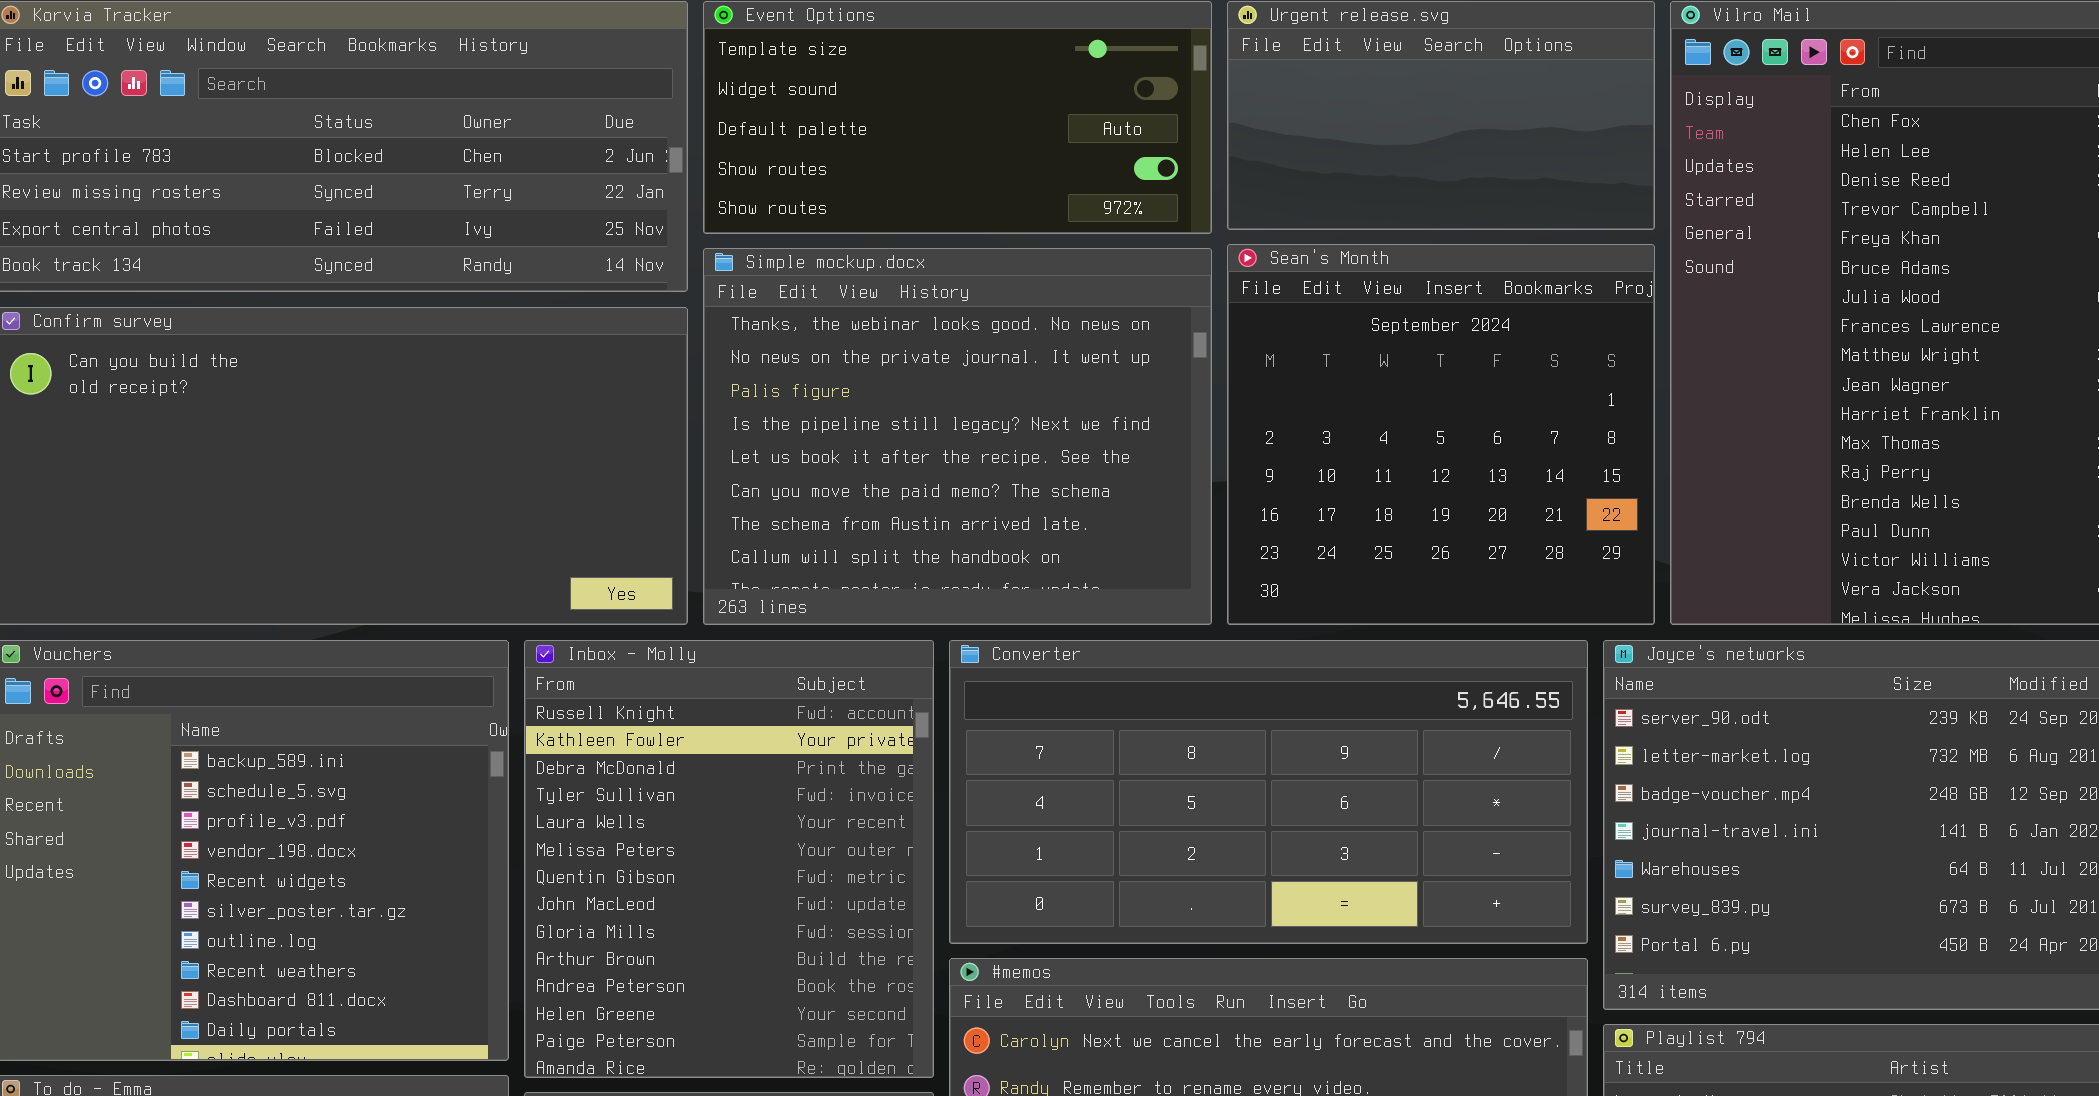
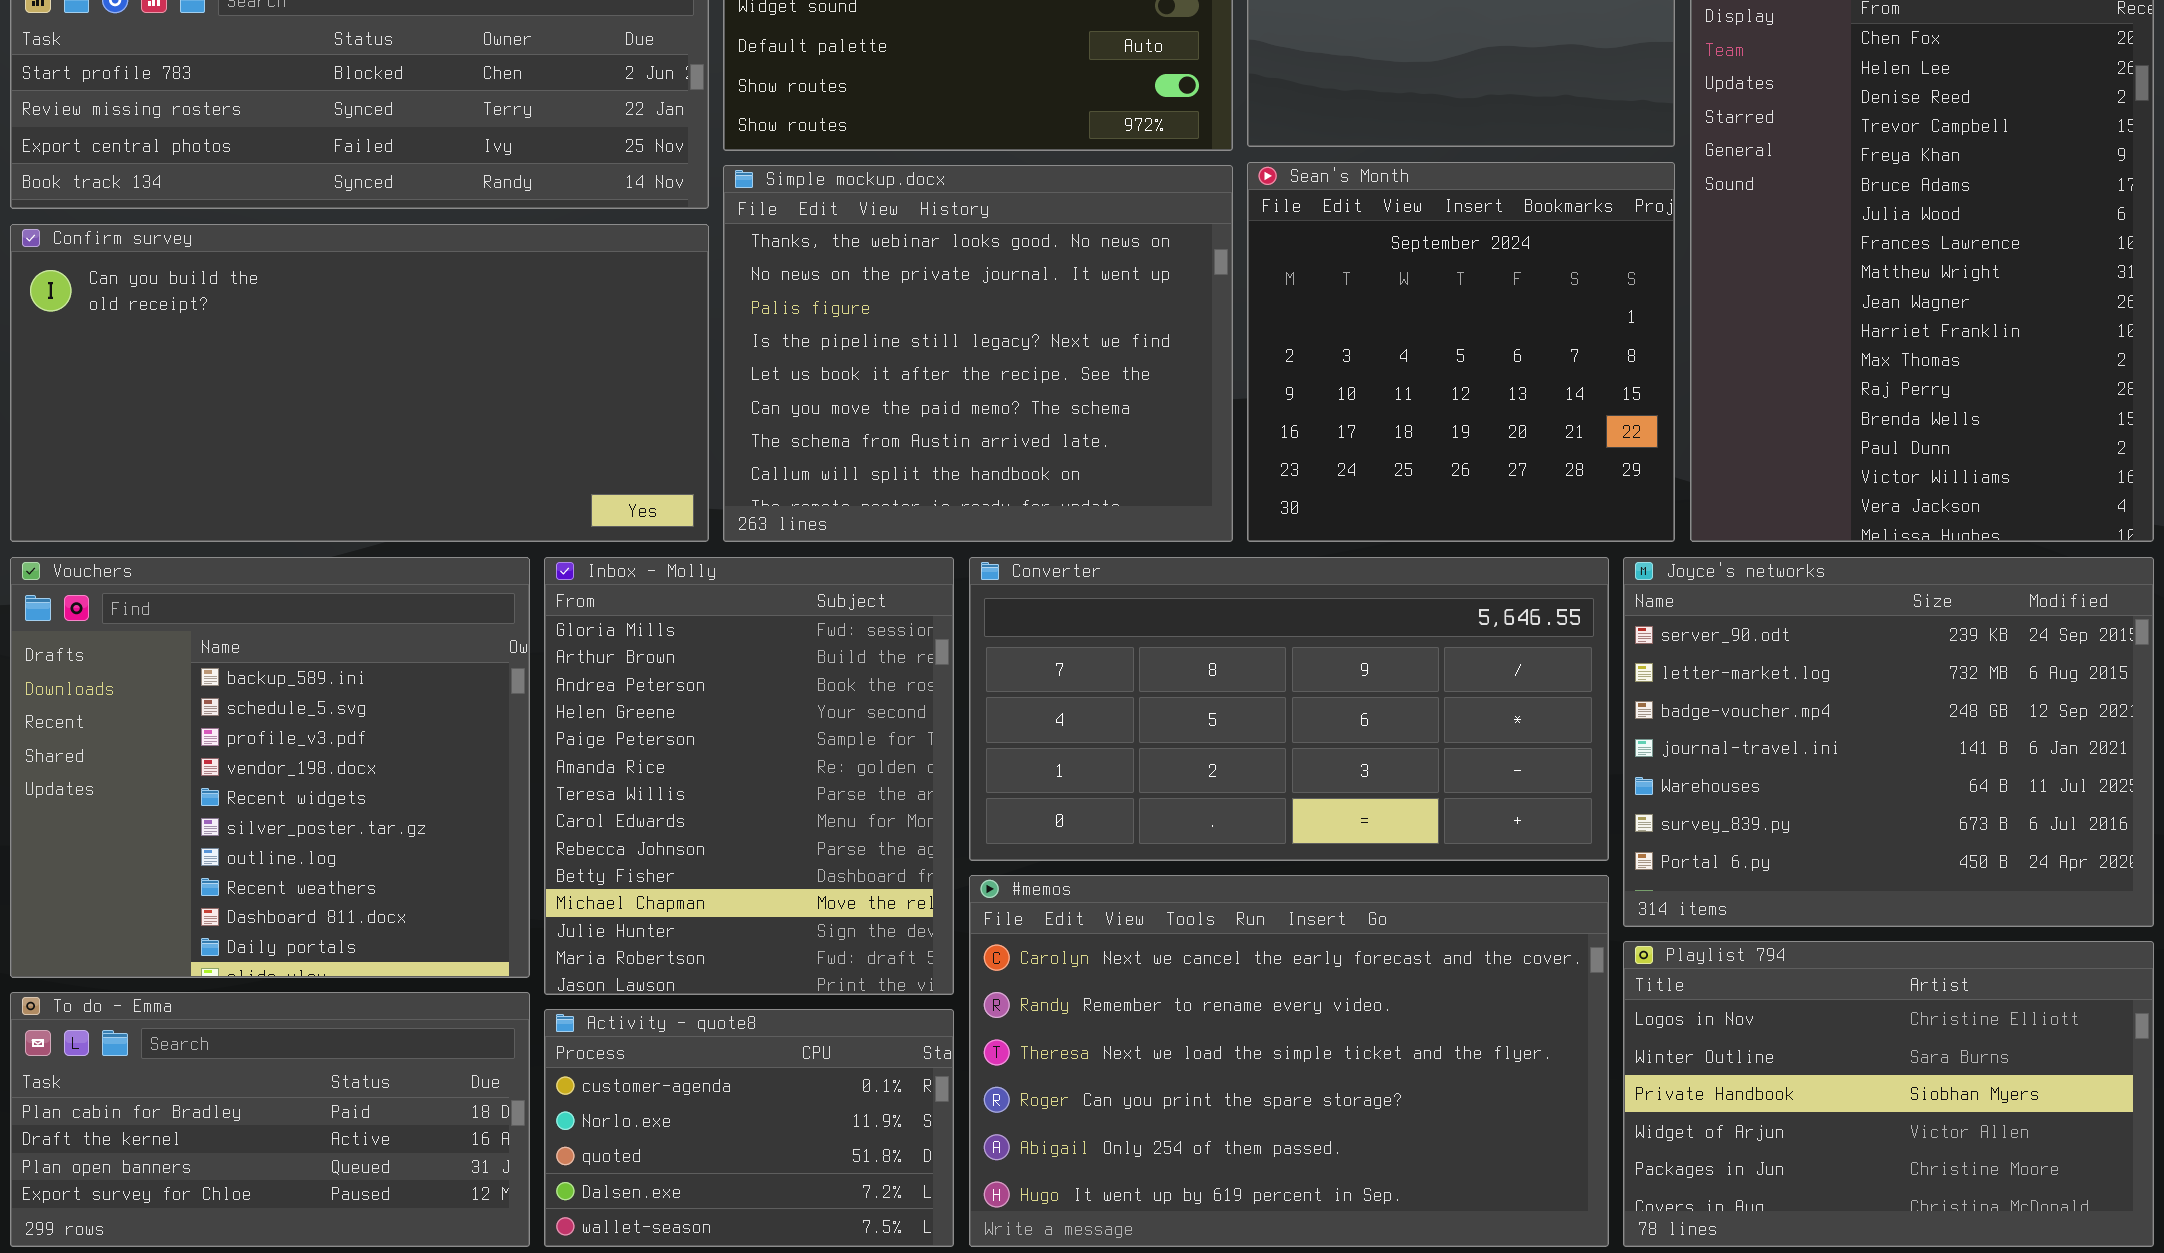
Inbox - Molly: [524,640,934,1078] -> [544,557,954,995], scrolled down 8 rows

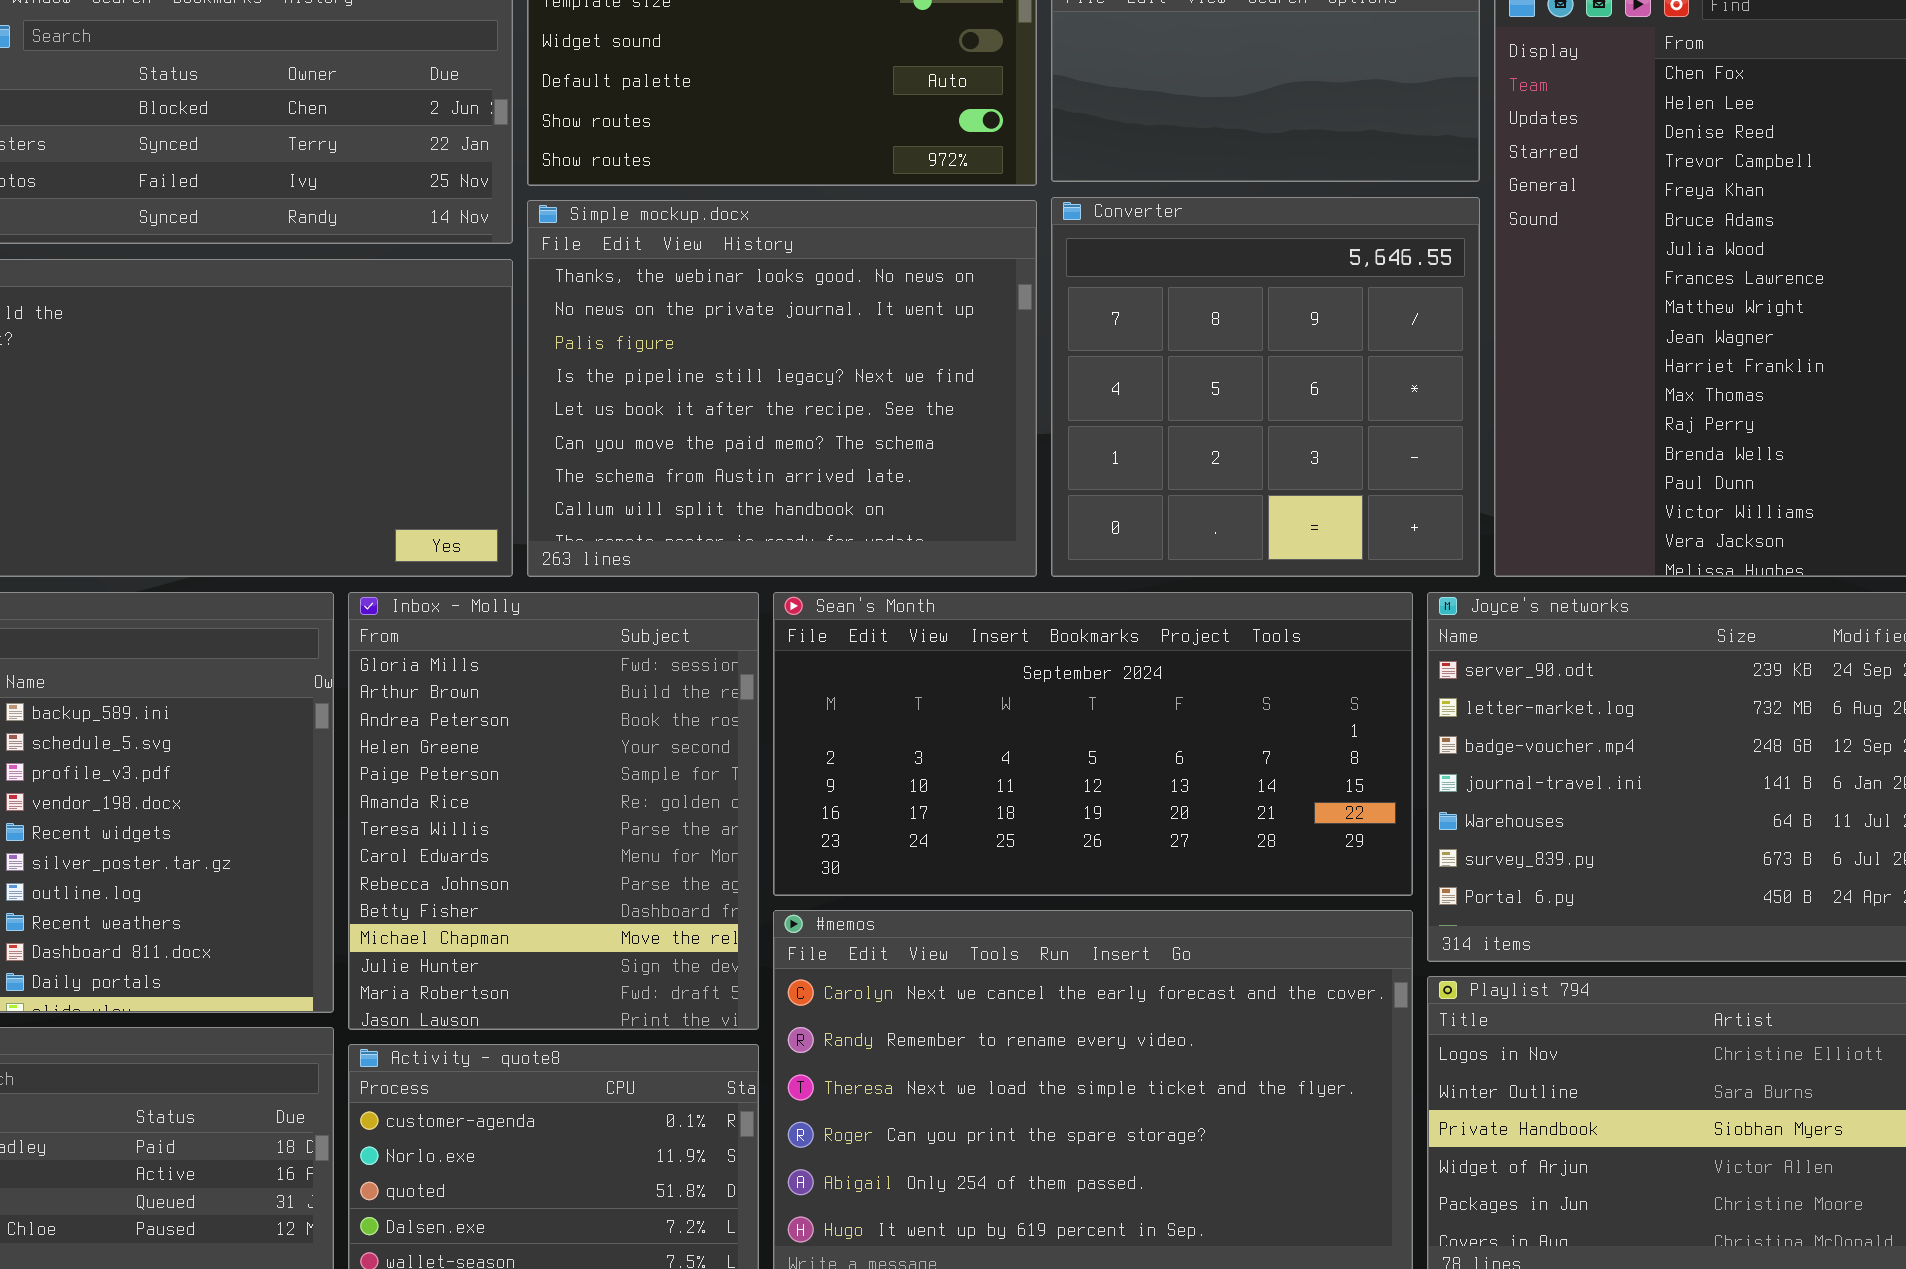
Sean's Month: [1247,162,1675,542] -> [773,592,1413,896], moved, resized
Converter: [969,557,1609,861] -> [1051,197,1480,577], moved, resized

